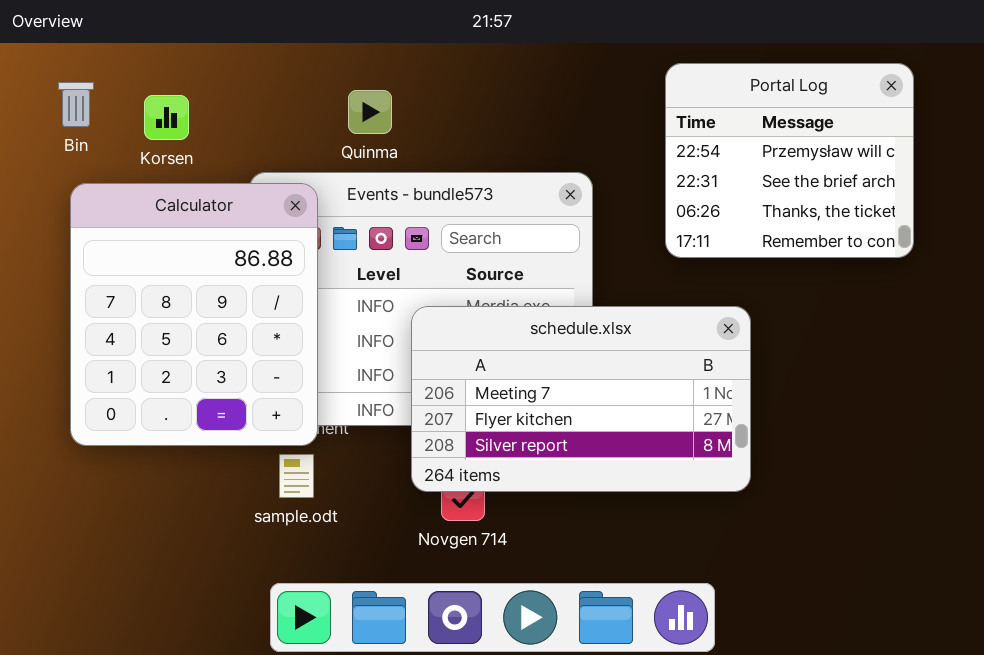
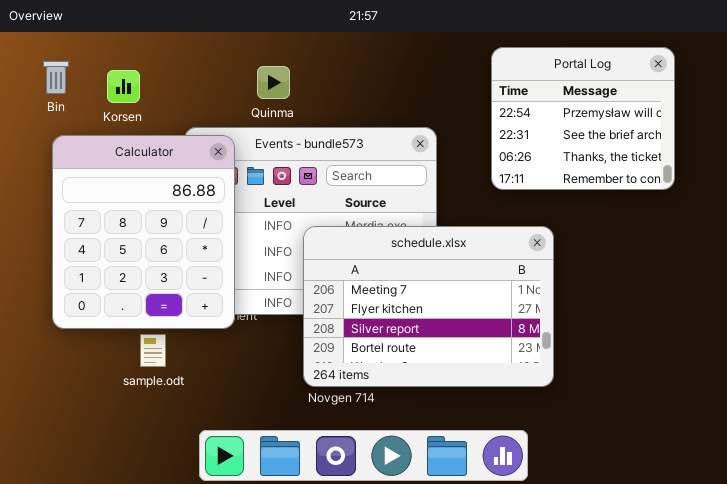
schedule.xlsx: [411,306,751,492] -> [303,226,554,387], resized
sample.odt: [279,454,314,498] -> [140,334,166,367], moved

